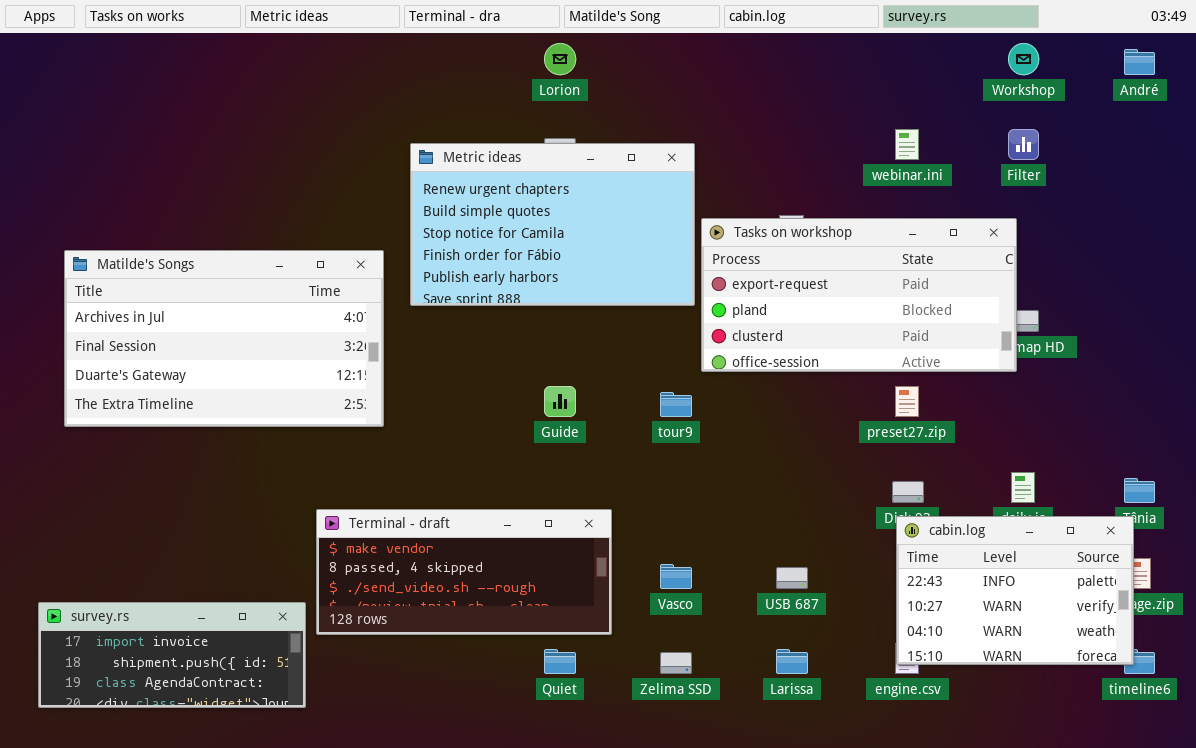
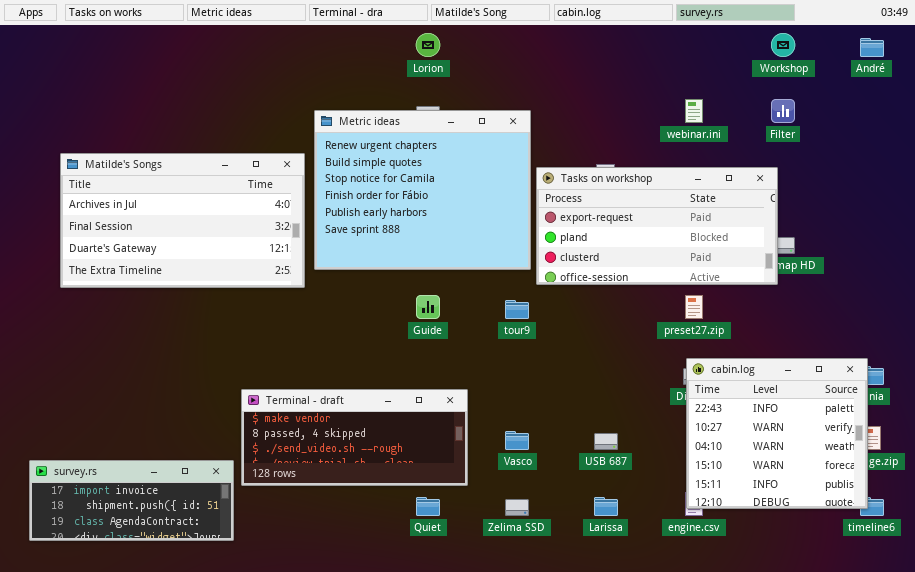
Metric ideas: [410,143,695,306] -> [314,110,531,270], resized
Matilde's Songs: [64,250,384,427] -> [60,153,305,288], moved
cabin.log: [896,516,1134,665] -> [686,358,868,509], resized

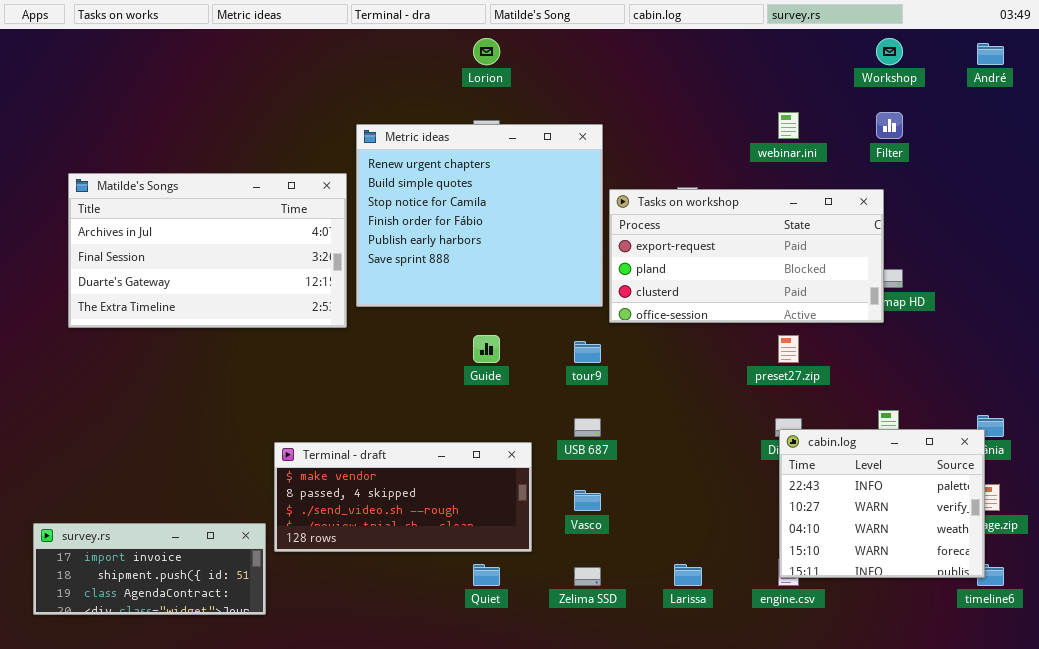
cabin.log: [686,358,868,509] -> [779,429,985,578], resized
USB 687: [594,433,618,450] -> [574,418,601,437], moved

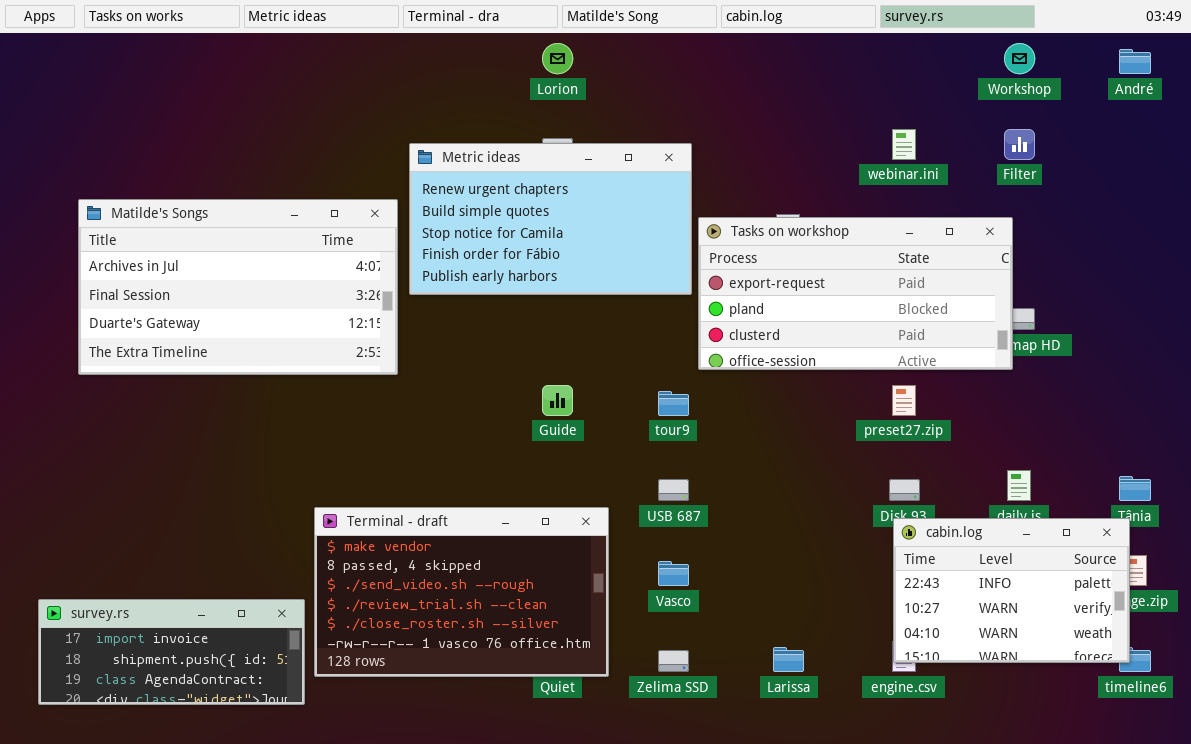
Metric ideas: [356,124,603,307] -> [409,143,692,295], resized
cabin.log: [779,429,985,578] -> [893,518,1130,663], resized
Terminal - draft: [274,442,532,552] -> [314,507,609,677], resized

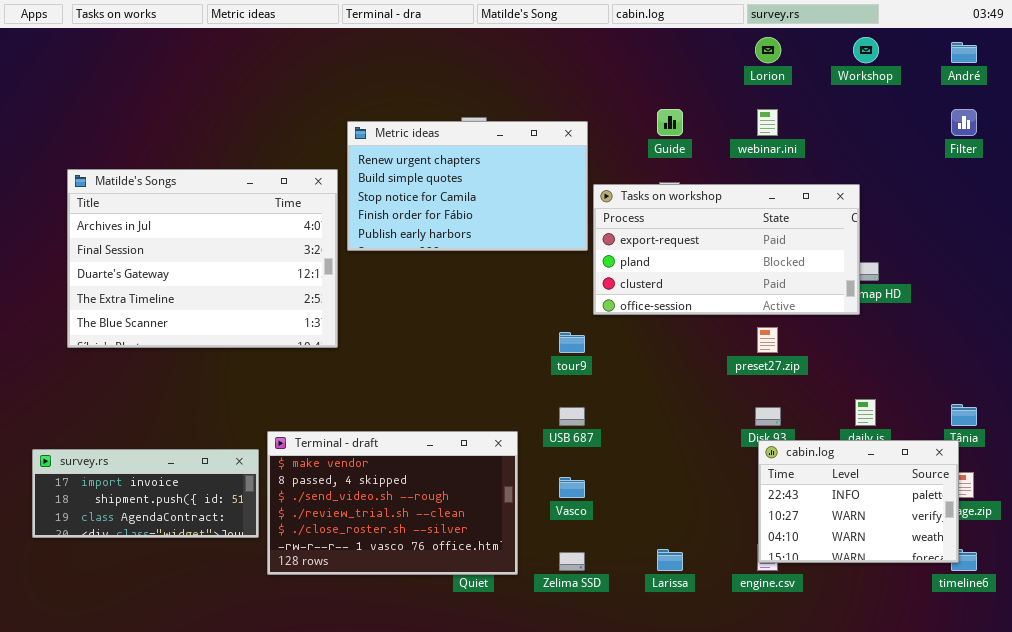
Lorion: [542,43,573,74] -> [755,37,781,63], moved
Filter: [1004,129,1035,160] -> [951,109,977,136], moved
Matilde's Songs: [78,199,398,375] -> [67,169,338,348], resized
Guide: [542,385,573,416] -> [657,109,683,136], moved
survey.rs: [38,599,305,705] -> [32,449,259,538], moved

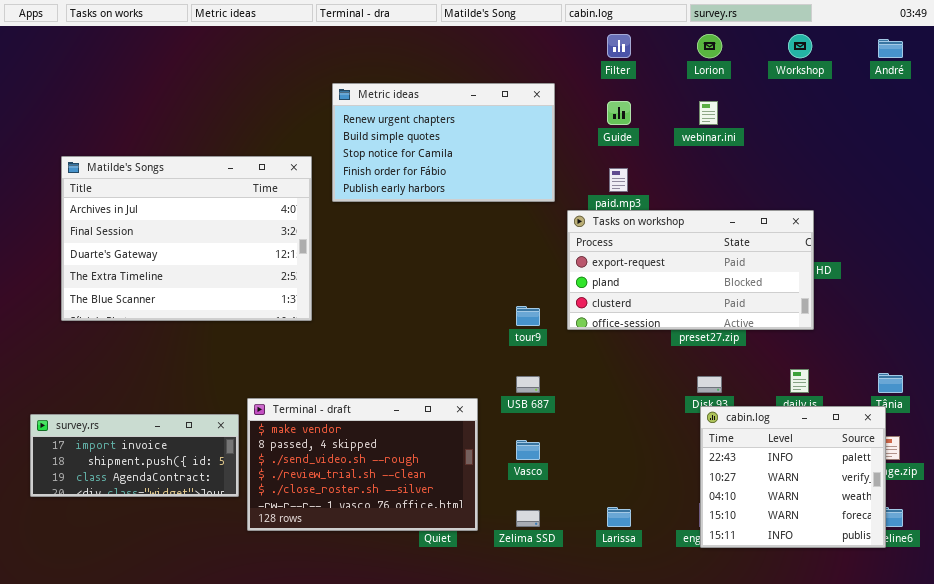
Filter: [951,109,977,136] -> [607,34,631,58], moved
Metric ideas: [347,121,588,251] -> [332,83,555,202], moved
Tasks on workshop: [593,184,860,315] -> [567,210,814,330], moved
cabin.log: [758,440,959,563] -> [700,406,886,548], resized

